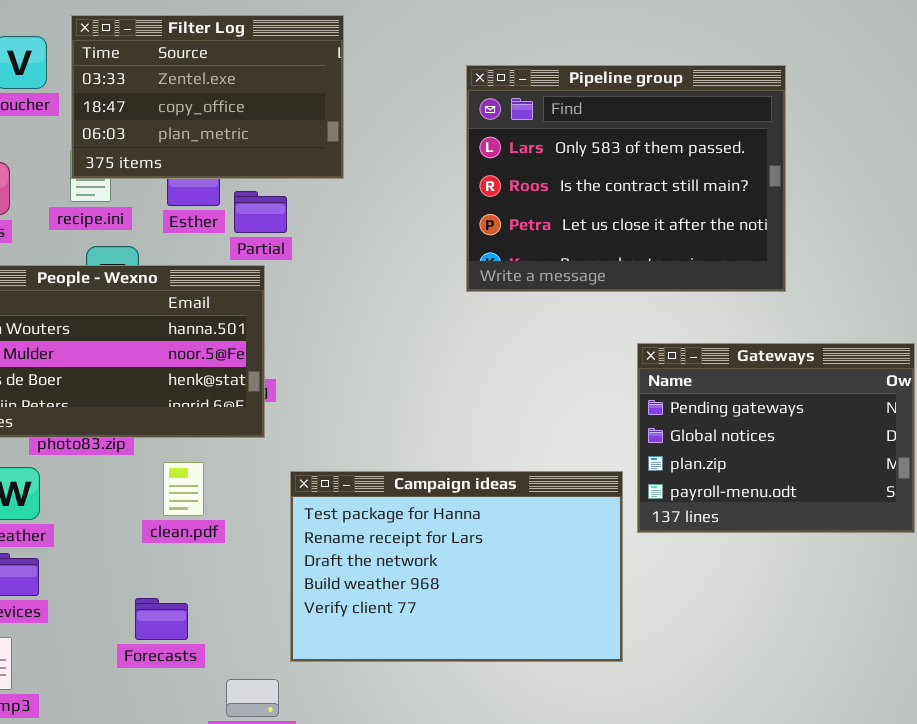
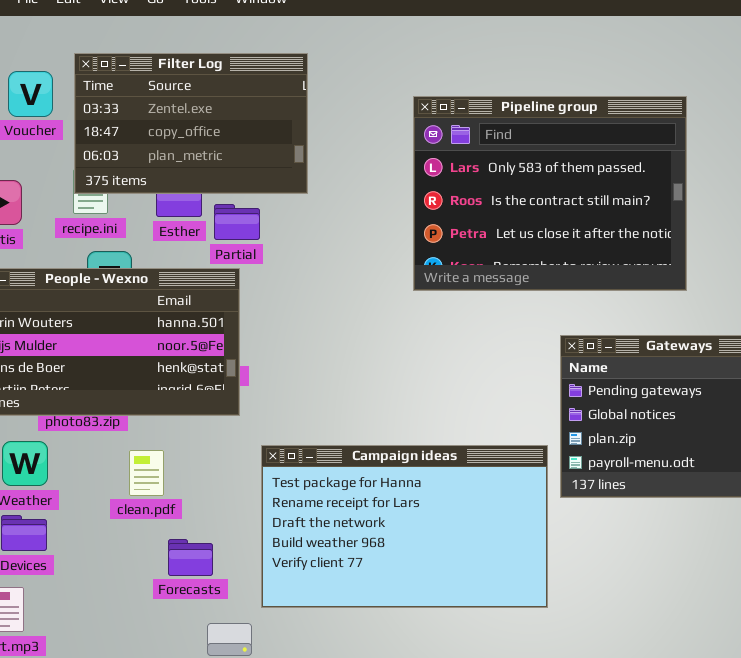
clean.pdf: [163,462,204,516] -> [129,450,164,496], moved
Forecasts: [135,598,188,640] -> [168,539,213,576], moved

